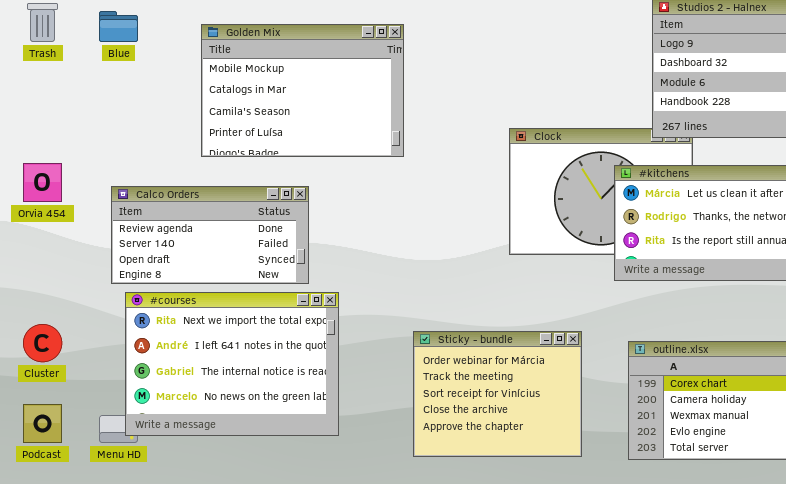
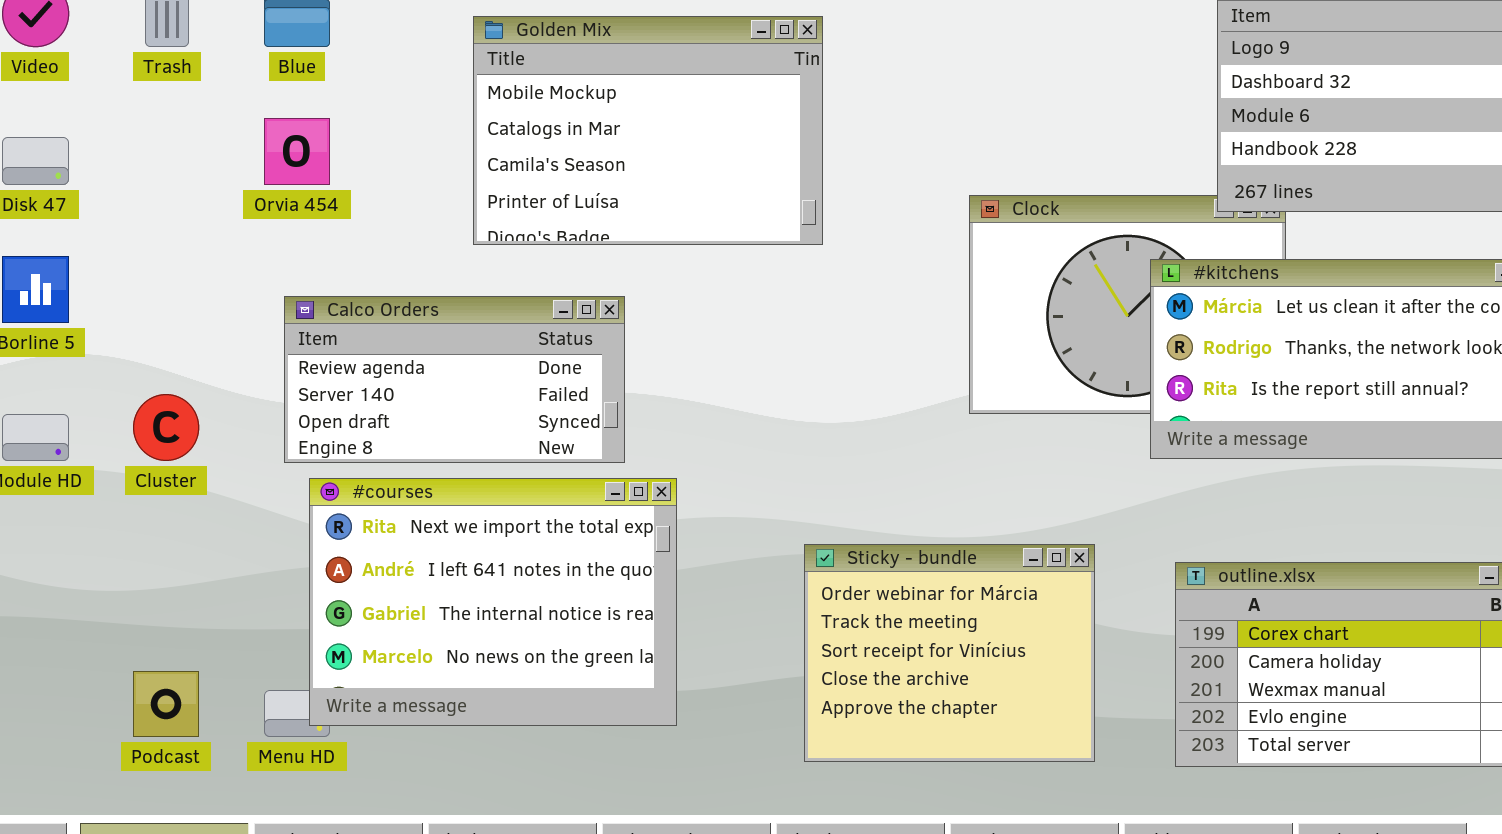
Golden Mix: [201,24,404,157] -> [473,16,823,245], moved
Orvia 454: [23,163,62,202] -> [264,118,330,185], moved
Cluster: [23,324,62,362] -> [133,394,199,461], moved

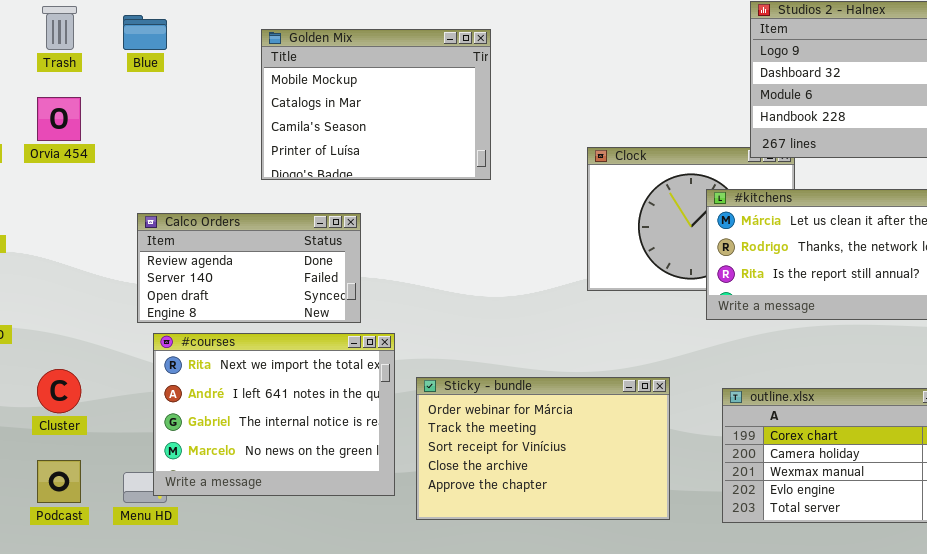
Orvia 454: [264,118,330,185] -> [37,97,81,141], moved
Cluster: [133,394,199,461] -> [37,369,81,413], moved
Sticky - bundle: [804,544,1095,762] -> [416,377,670,520], resized

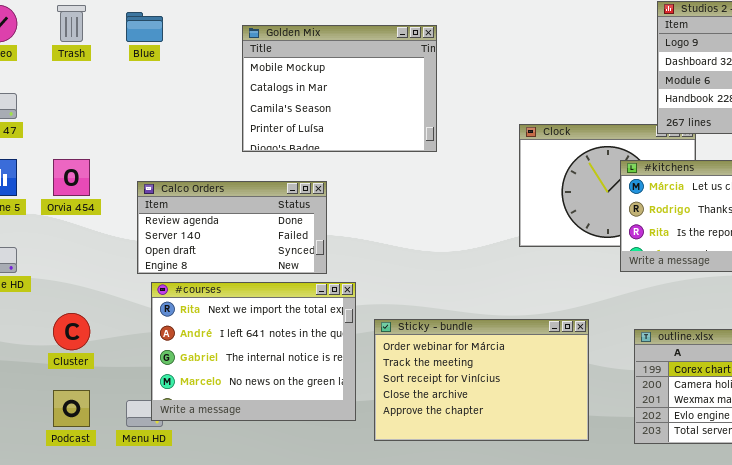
Orvia 454: [37,97,81,141] -> [53,159,90,196], moved

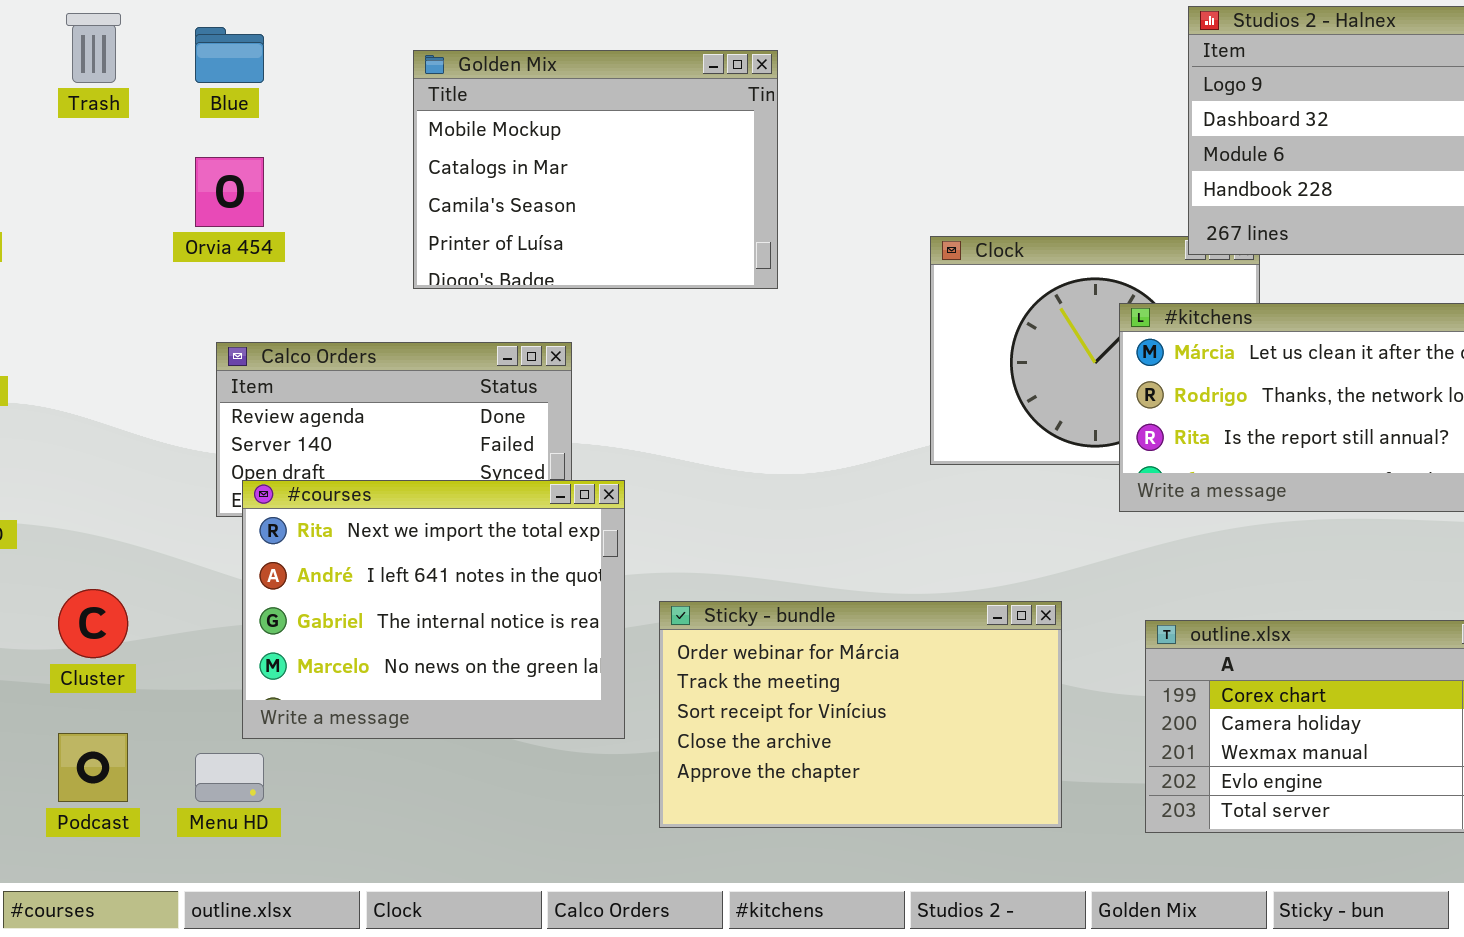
Orvia 454: [53,159,90,196] -> [195,157,264,227], moved
#courses: [151,282,356,421] -> [242,480,625,739], moved

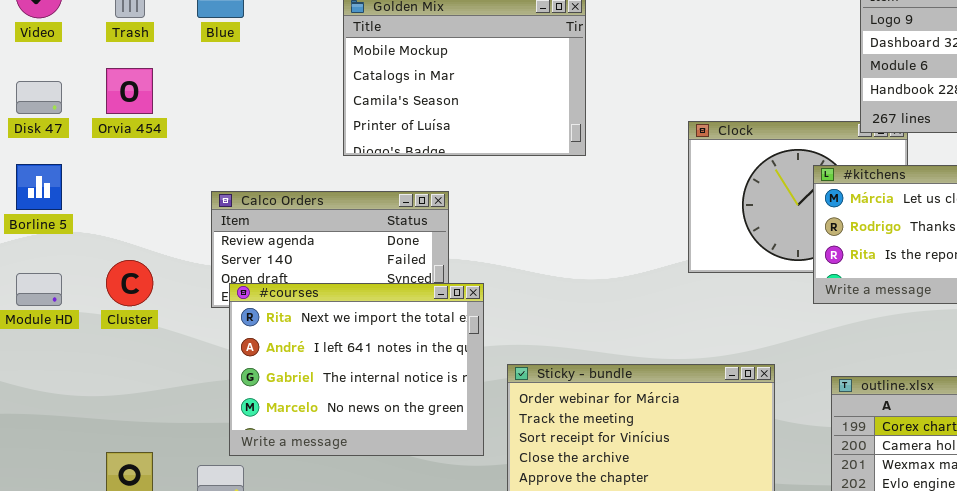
Orvia 454: [195,157,264,227] -> [106,68,153,114], moved
Cluster: [58,589,128,658] -> [106,260,153,306], moved

